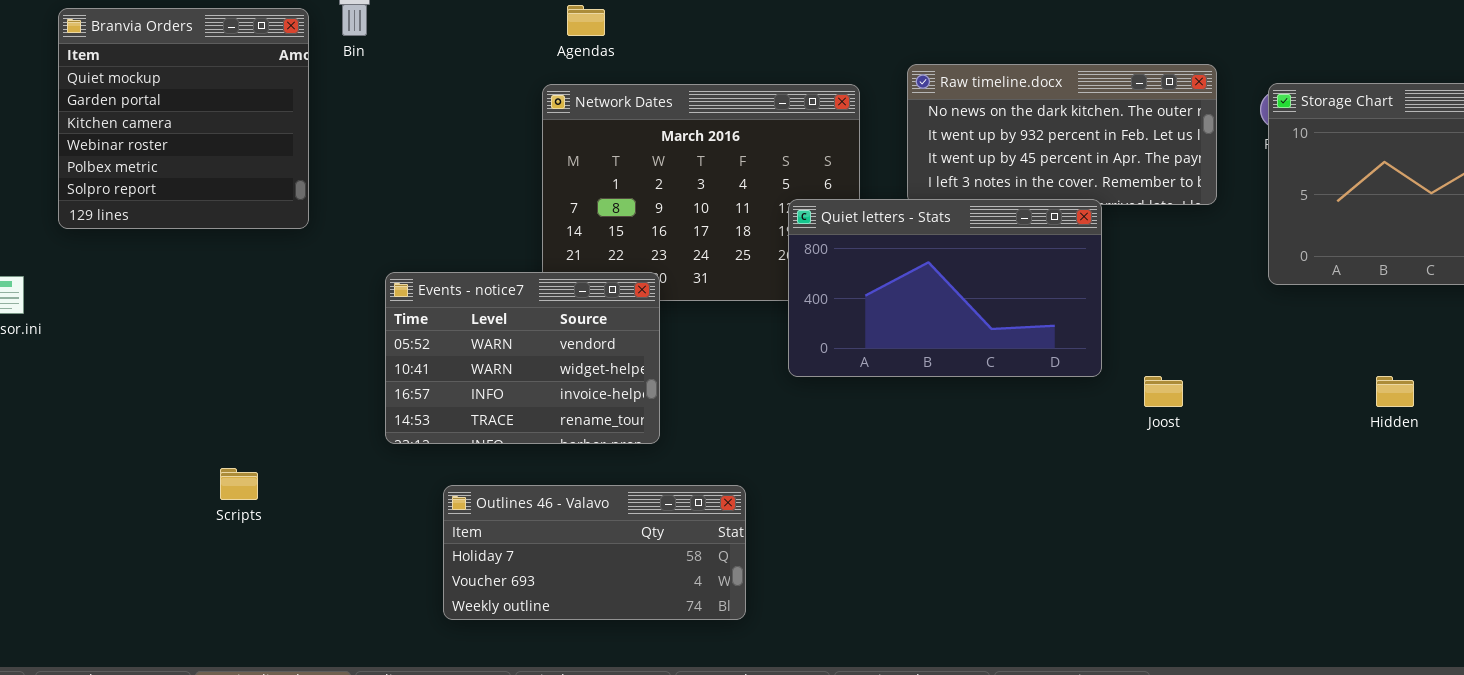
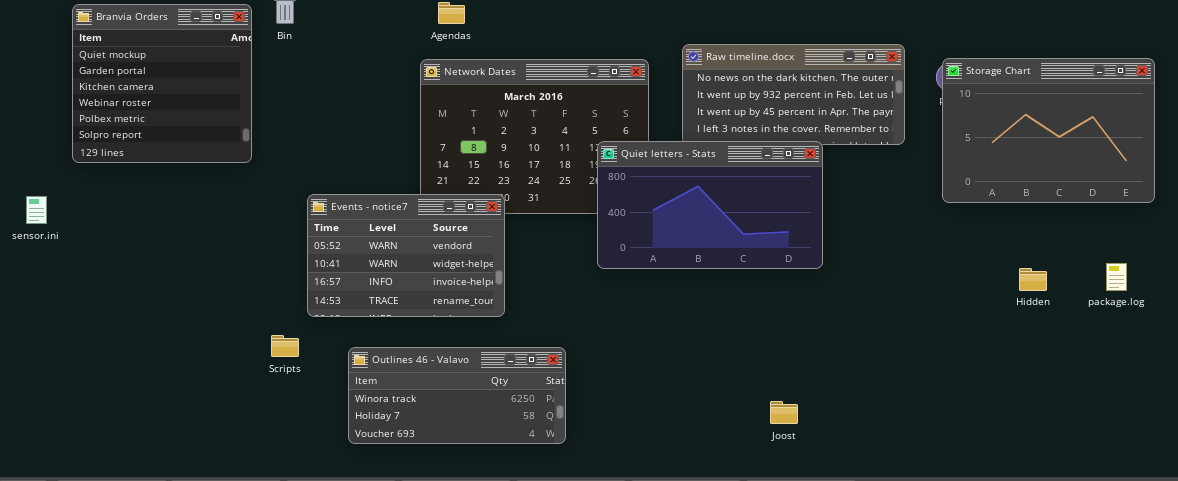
Joost: [1144,376,1183,407] -> [770,401,798,424], moved
Scripts: [220,468,258,500] -> [271,335,299,357], moved
Outlines 46 - Valavo: [443,485,746,620] -> [348,347,566,444], scrolled up 1 row

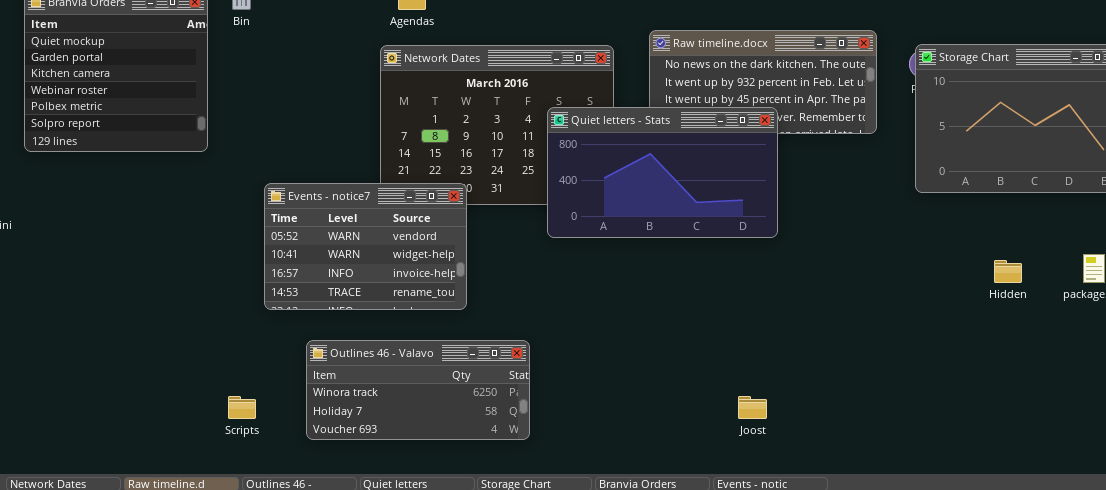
Quiet letters - Stats: [597,141,823,269] -> [547,107,778,238], moved
Scripts: [271,335,299,357] -> [228,396,256,419], moved

